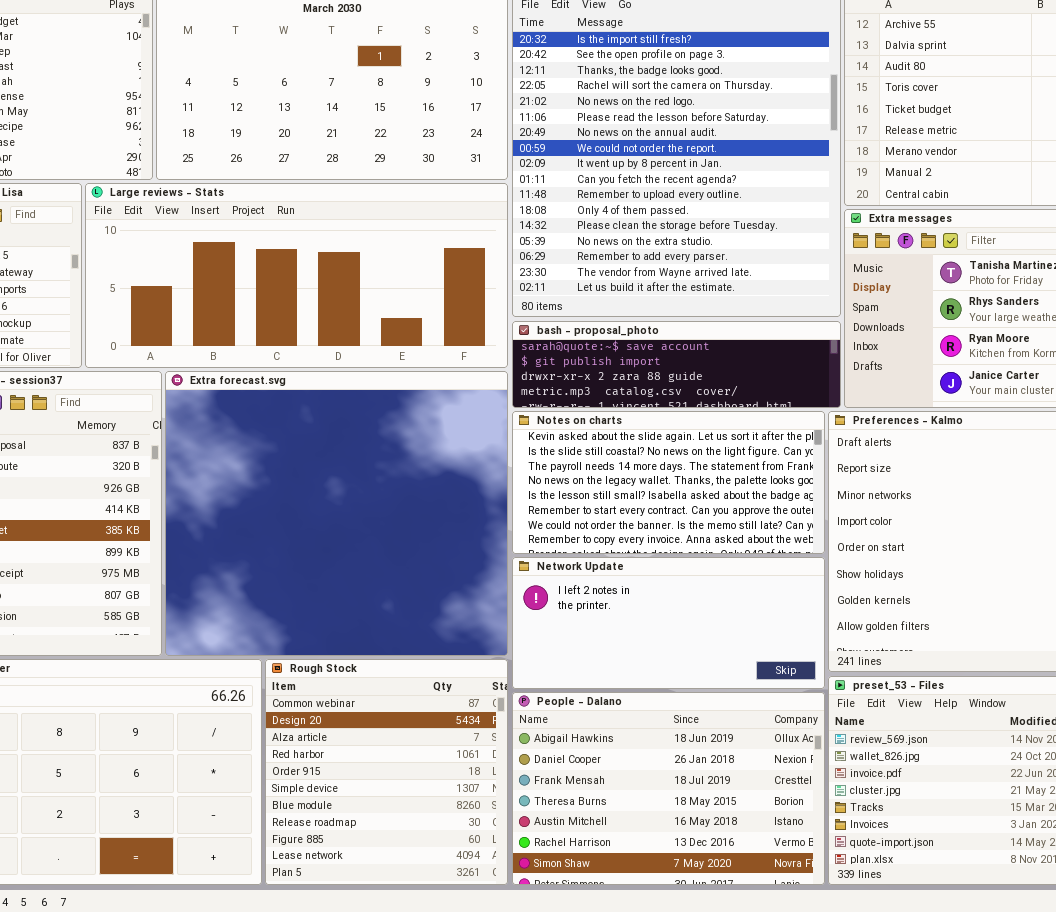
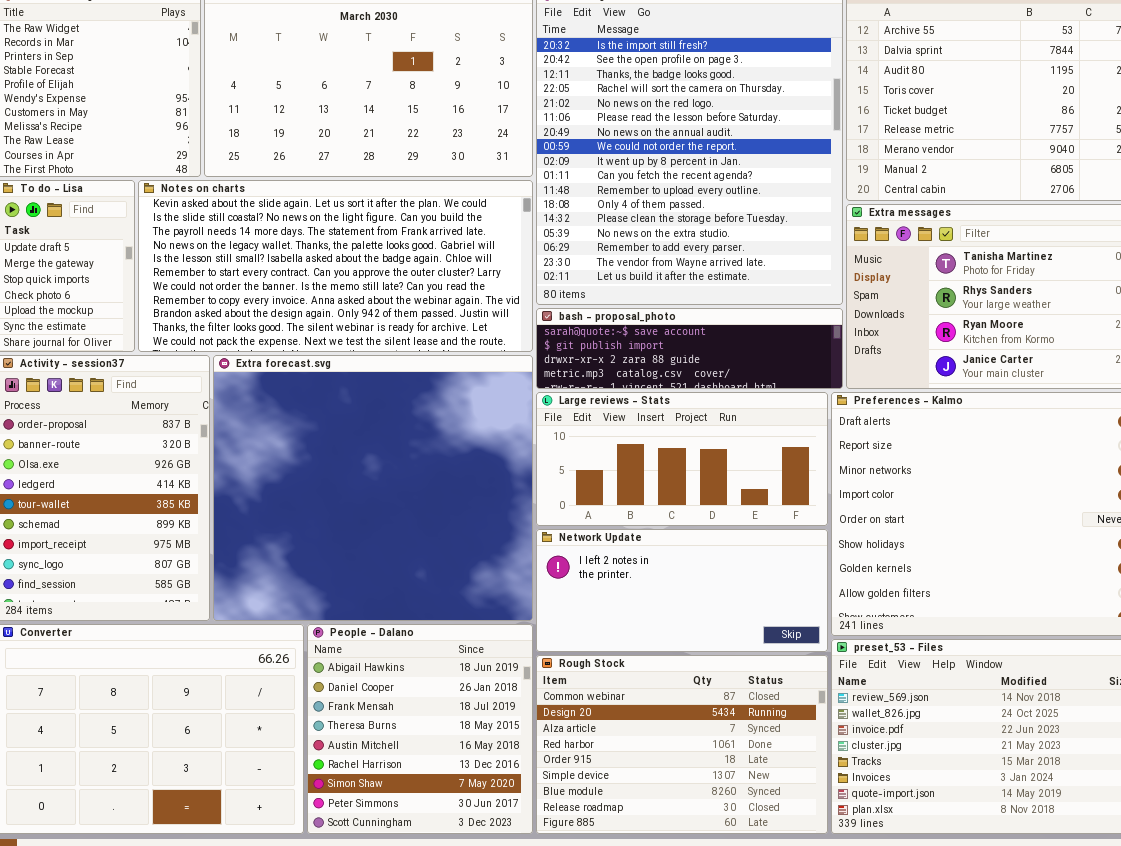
Large reviews - Stats: [85,183,508,368] -> [536,392,828,526], moved, resized
Notes on charts: [512,411,825,554] -> [138,180,533,352], moved, resized
Rough Stock: [265,659,508,885] -> [536,655,828,834], moved, resized
People - Dalano: [512,692,825,885] -> [307,624,533,834], moved, resized

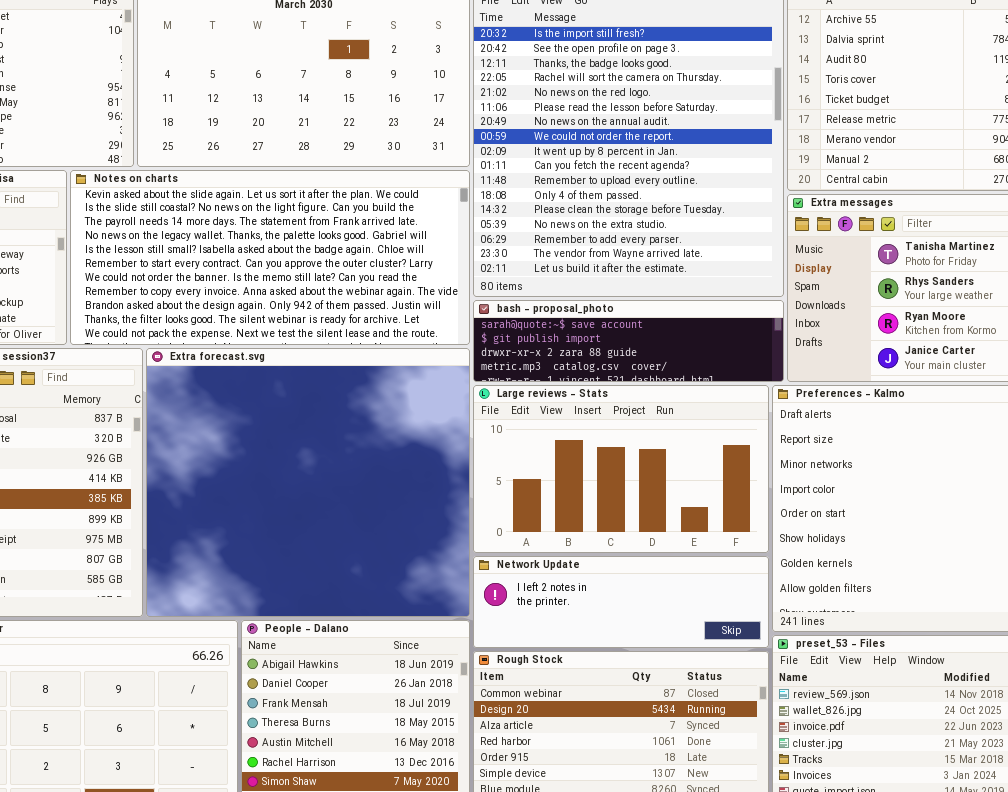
Large reviews - Stats: [536,392,828,526] -> [473,385,769,553], resized
Network Update: [536,529,828,652] -> [473,556,769,648], resized

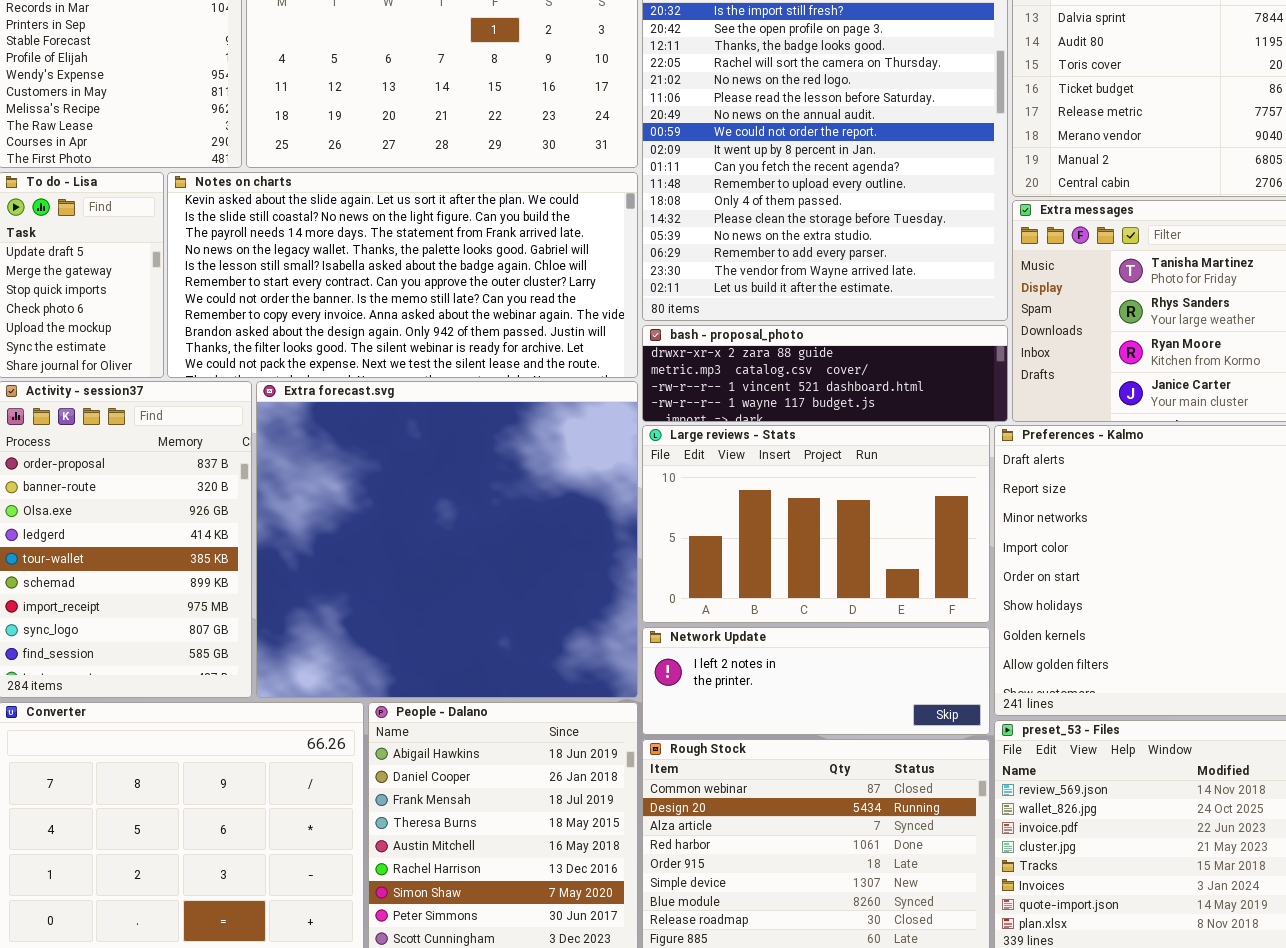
bash - proposal_photo: [473,300,784,382] -> [642,325,1008,422], scrolled down 2 rows

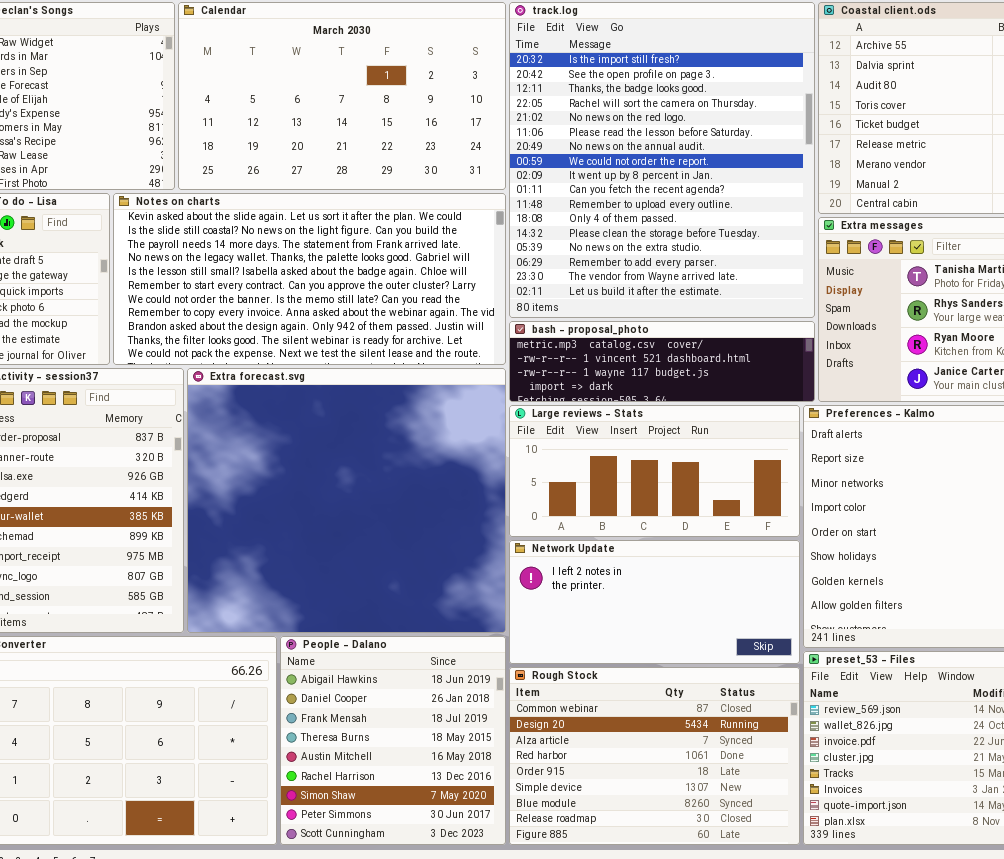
bash - proposal_photo: [642,325,1008,422] -> [509,321,815,402], scrolled down 1 row
Large reviews - Stats: [642,425,990,623] -> [509,405,800,537], resized
Network Update: [642,627,990,735] -> [509,540,800,664], resized

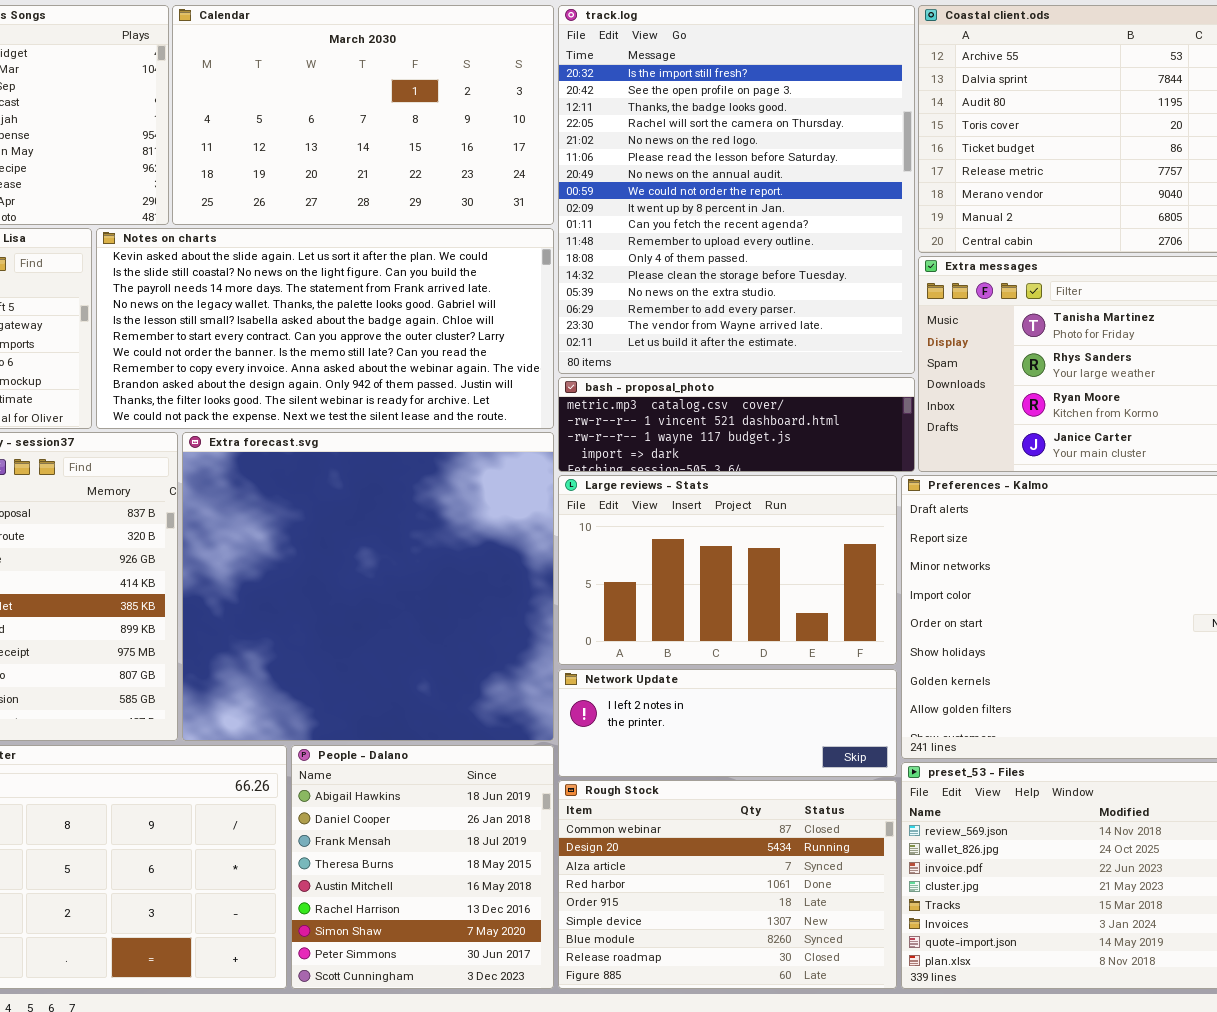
Large reviews - Stats: [509,405,800,537] -> [558,475,897,665], resized
Network Update: [509,540,800,664] -> [558,669,897,777], resized

